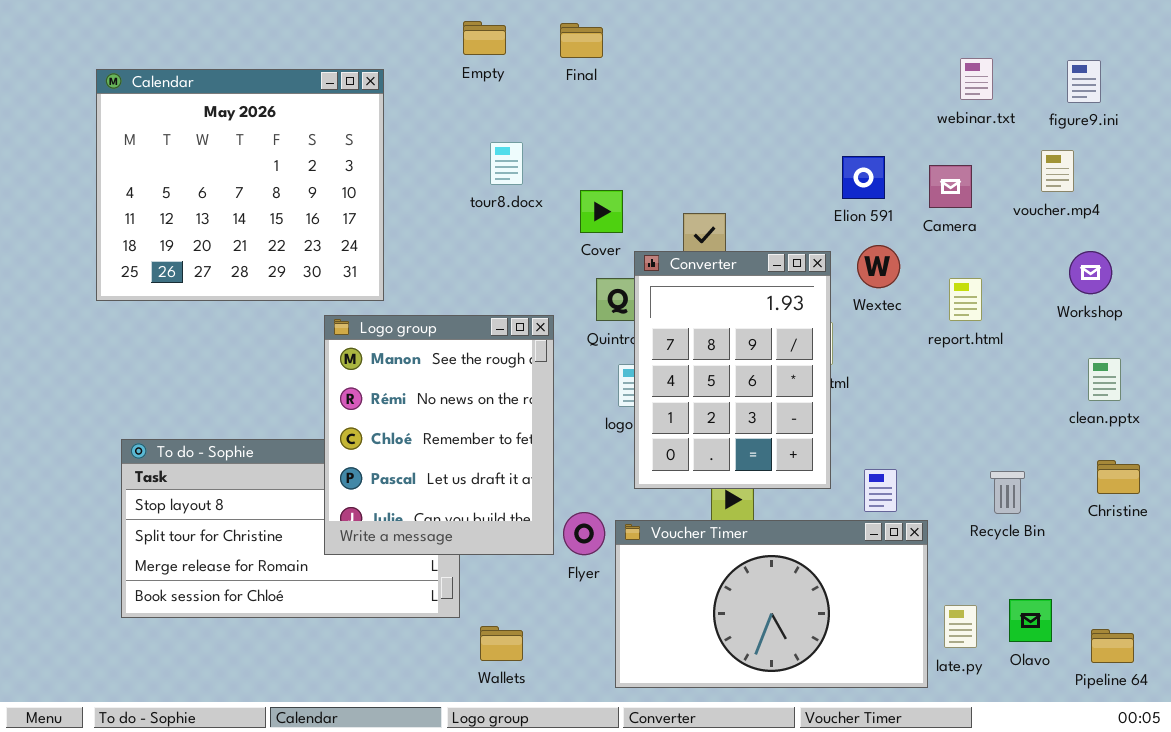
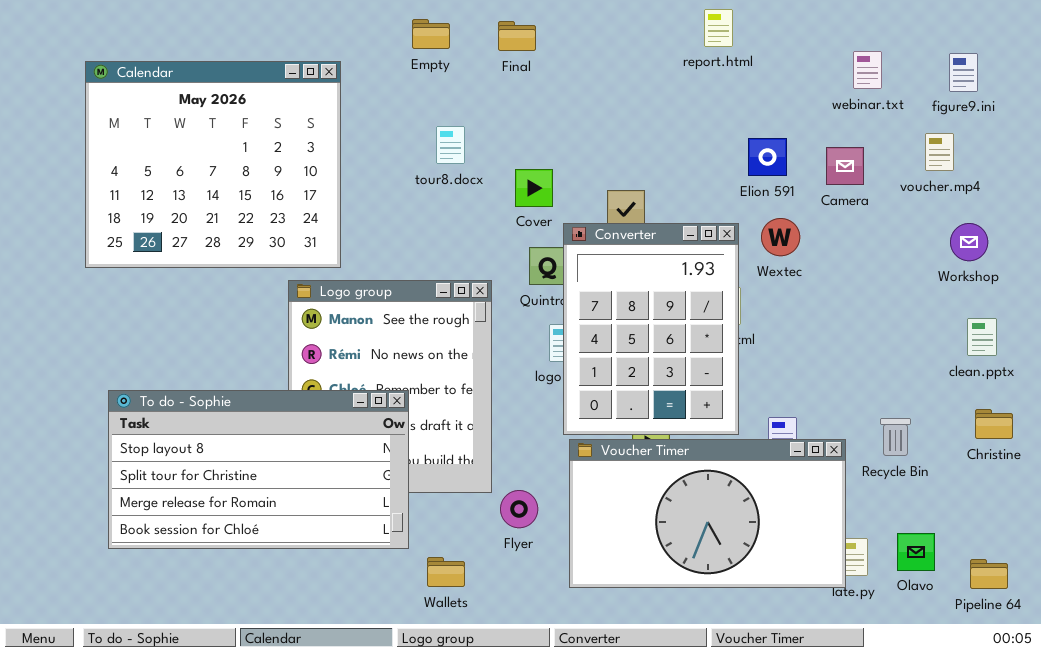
report.html: [949,278,982,321] -> [704,9,733,47], moved
To do - Sophie: [121,439,460,618] -> [108,390,409,549], raised
Flyer: [563,512,605,555] -> [500,490,538,528], moved
Voucher Timer: [615,520,928,688] -> [569,439,846,588], moved

